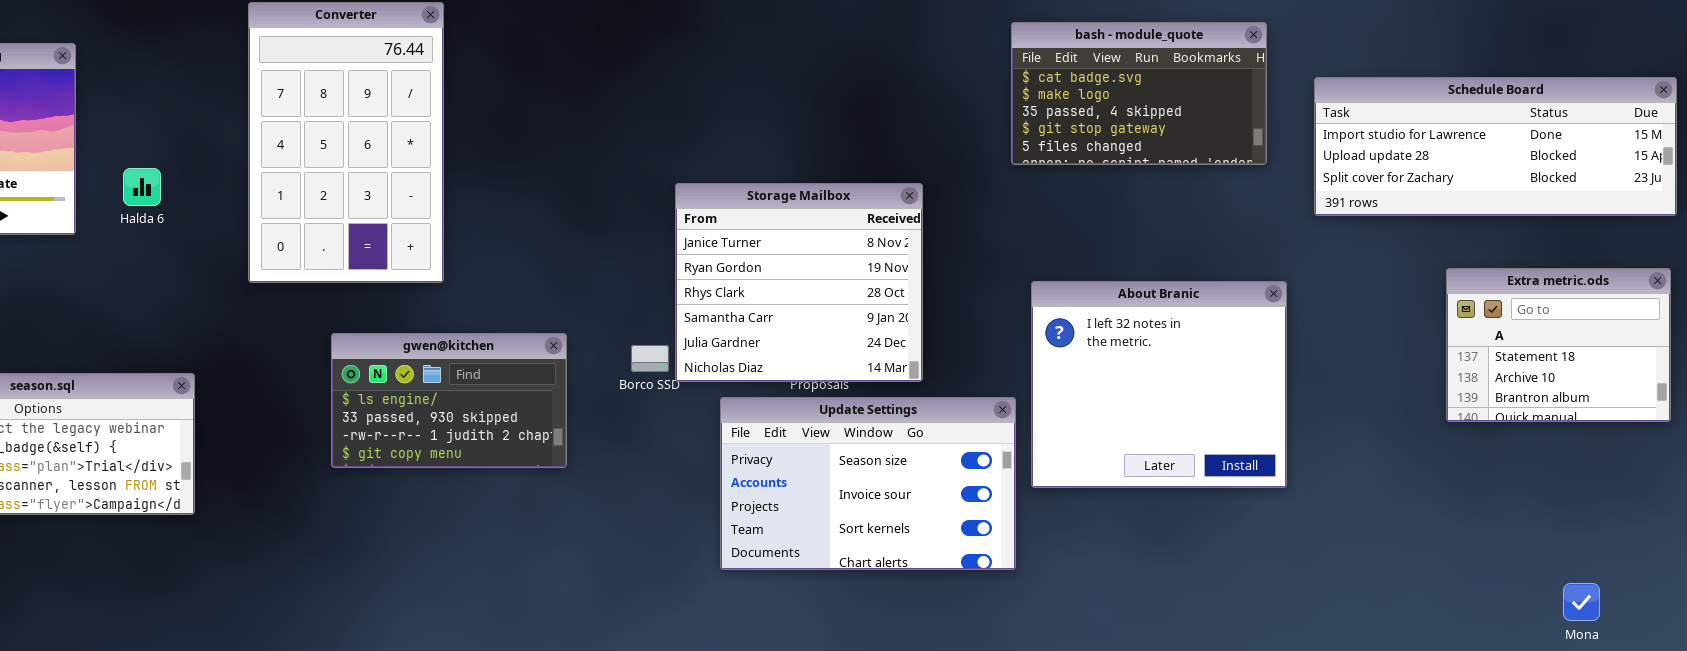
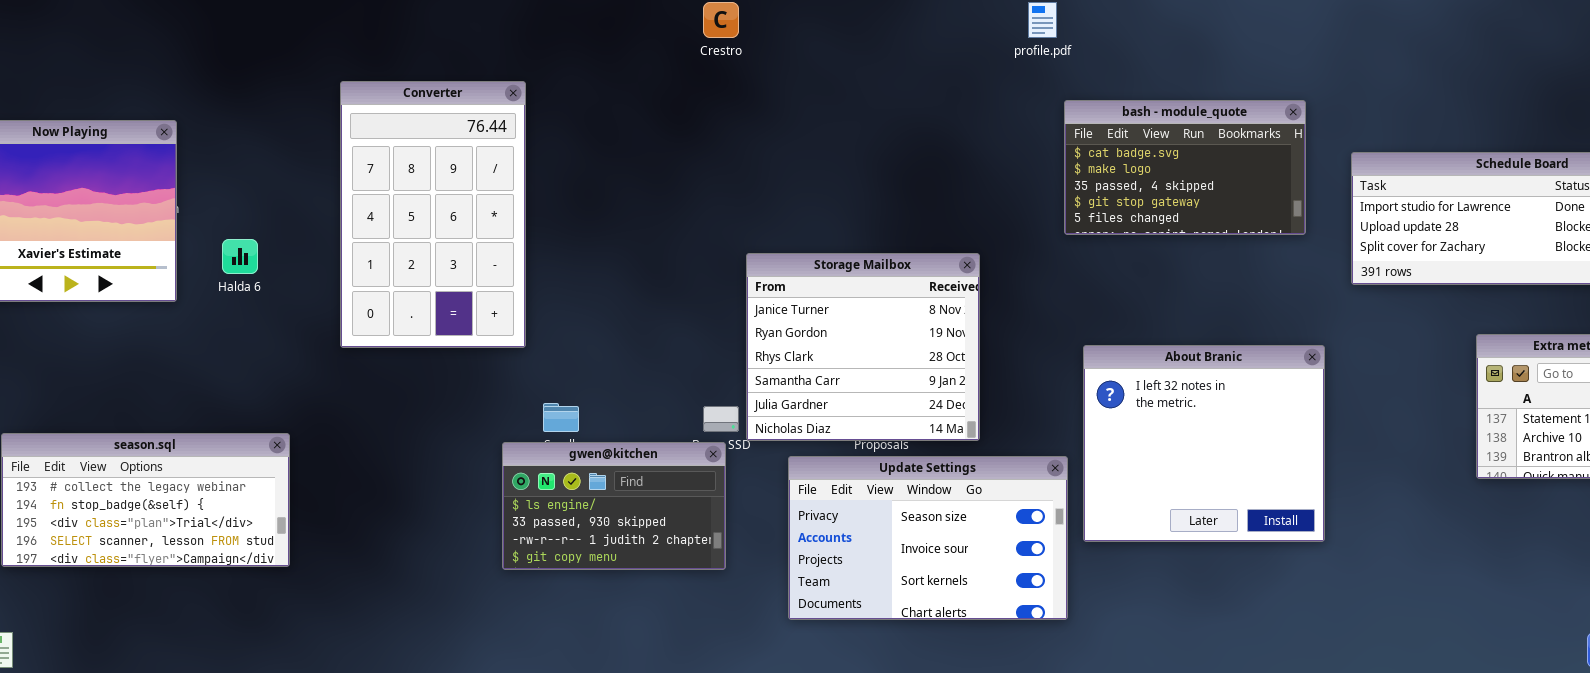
gwen@kitchen: [331,333,567,468] -> [502,442,726,570], moved

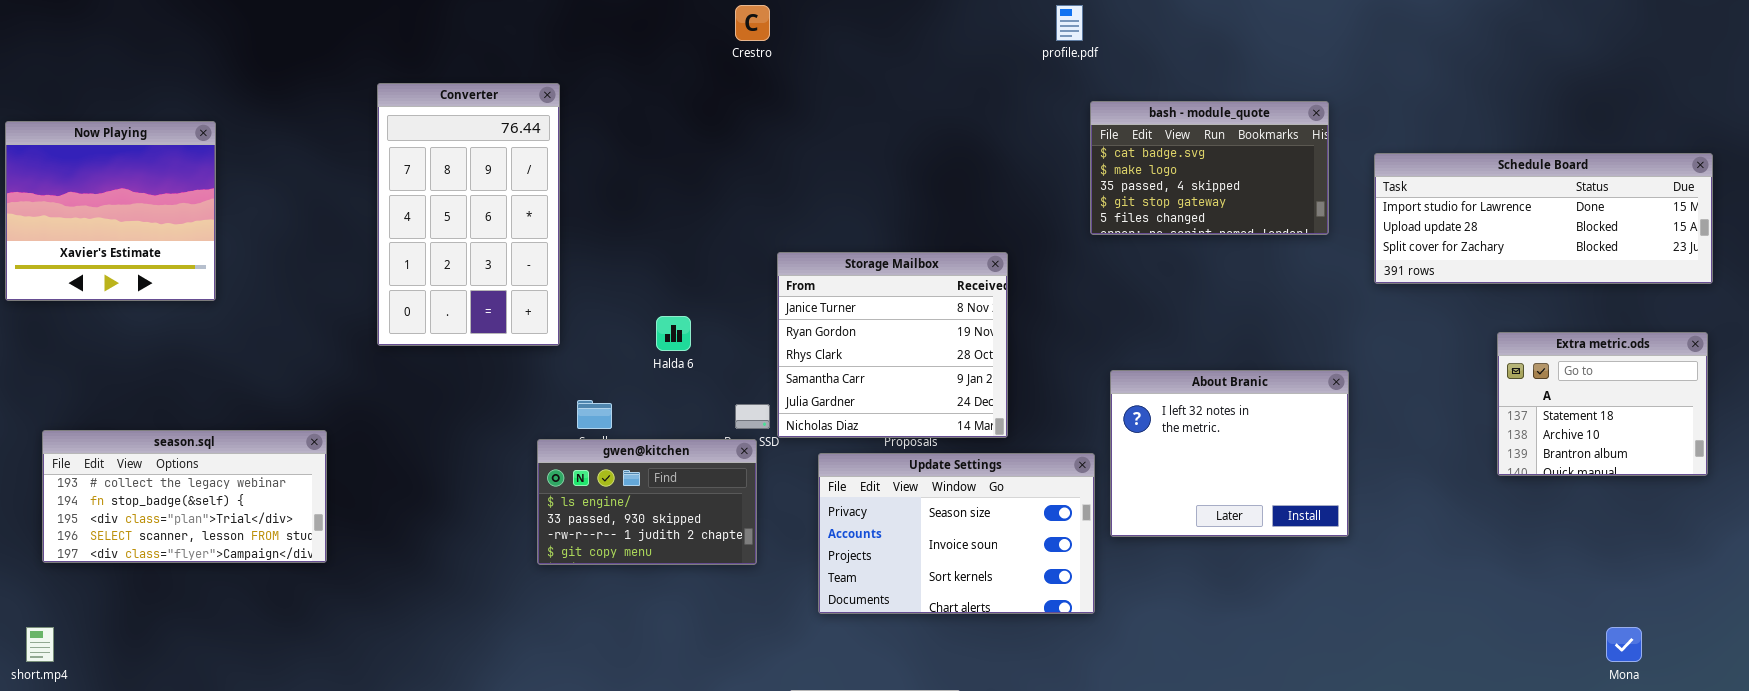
Halda 6: [222,239,258,274] -> [656,316,691,351], moved
About Branic: [1083,345,1325,542] -> [1110,370,1349,537], resized

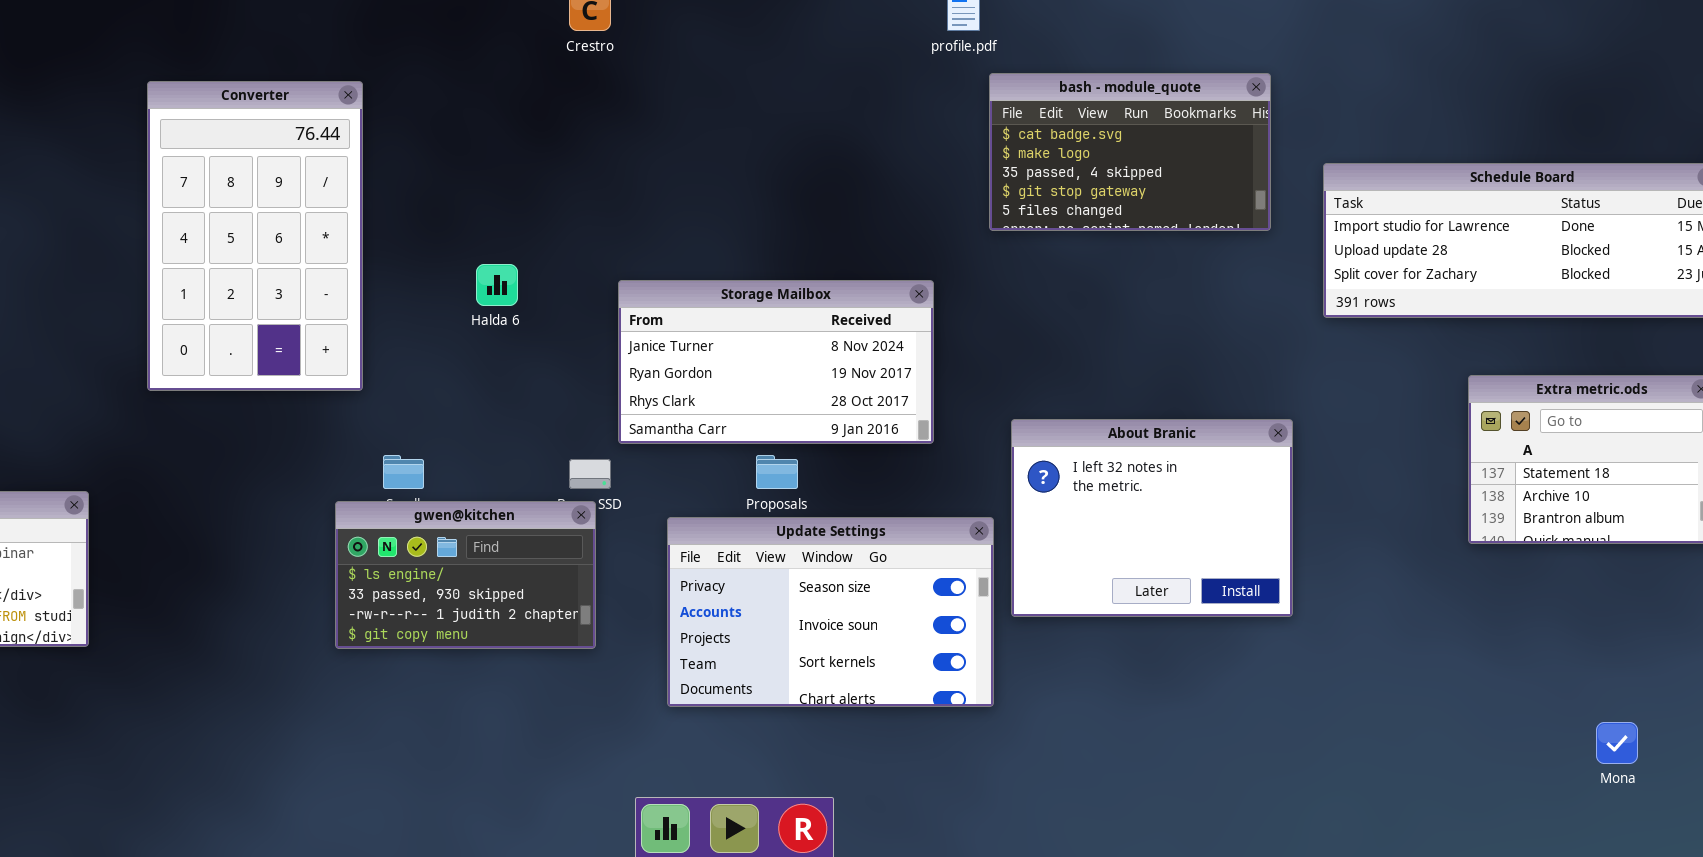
bash - module_quote: [1090,101,1329,235] -> [989,73,1271,231], moved
Storage Mailbox: [777,252,1008,438] -> [618,280,934,444], resized
Halda 6: [656,316,691,351] -> [476,264,518,306], moved

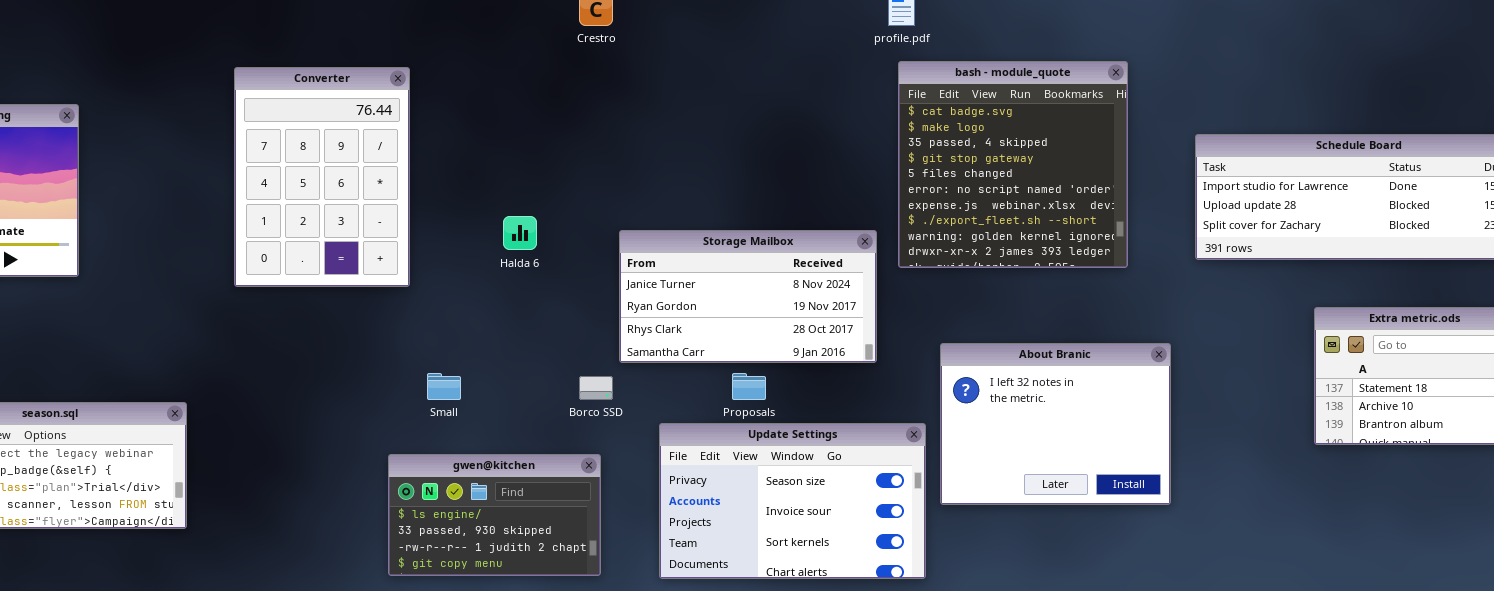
bash - module_quote: [989,73,1271,231] -> [898,61,1128,268], moved, resized
Converter: [147,81,363,391] -> [234,67,410,287], resized
gwen@kitchen: [335,501,596,649] -> [388,454,601,576], moved

